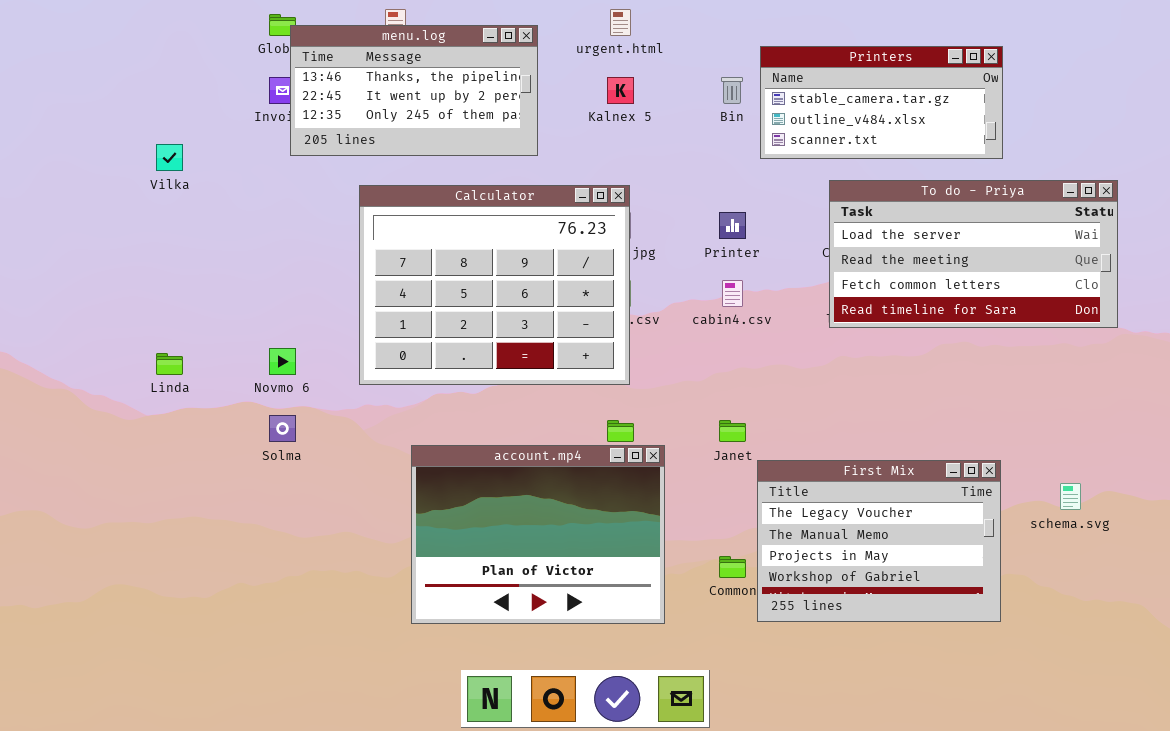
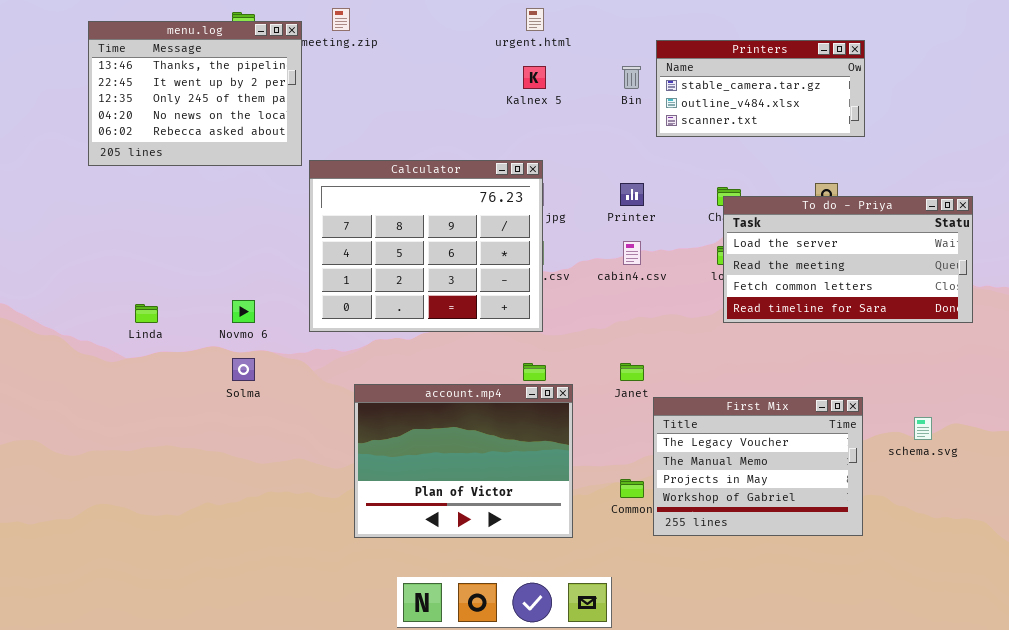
menu.log: [290,25,538,156] -> [88,21,302,166], moved, resized
To do - Priya: [829,180,1118,328] -> [723,196,973,323], moved

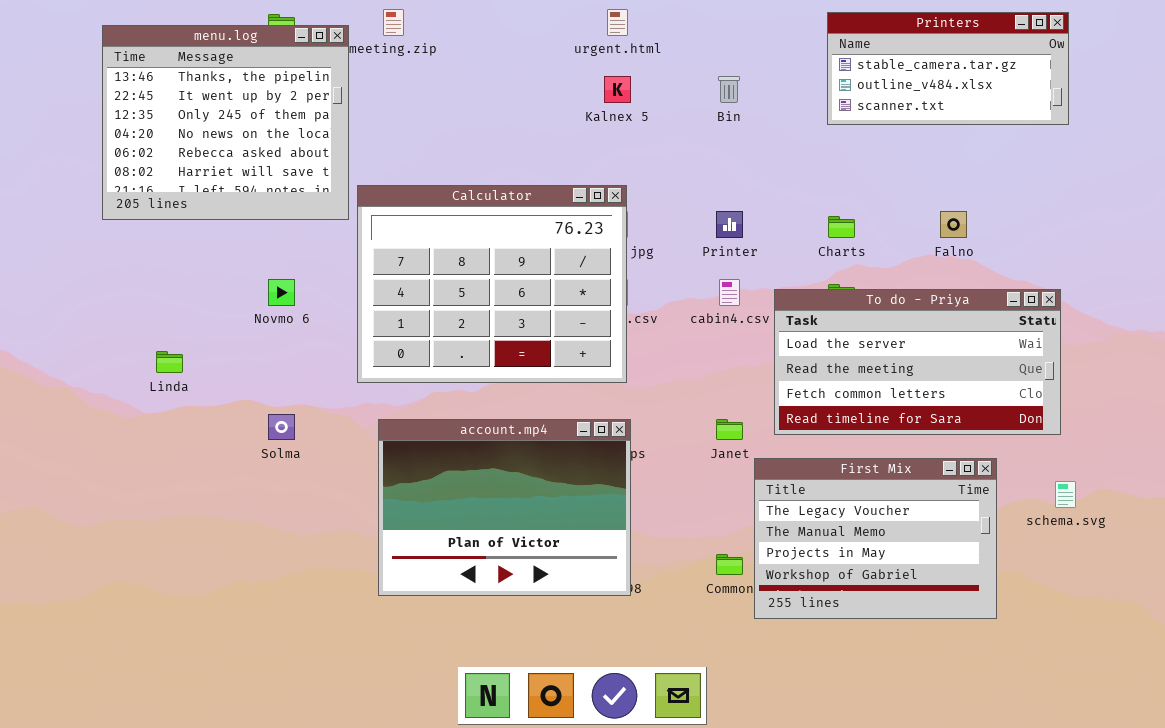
menu.log: [88,21,302,166] -> [102,25,349,220], resized
Printers: [656,40,865,137] -> [827,12,1069,125], moved
To do - Priya: [723,196,973,323] -> [774,289,1061,435], moved
Novmo 6: [232,300,255,323] -> [268,279,295,306], moved
account.mp4: [354,384,573,538] -> [378,419,631,596], moved

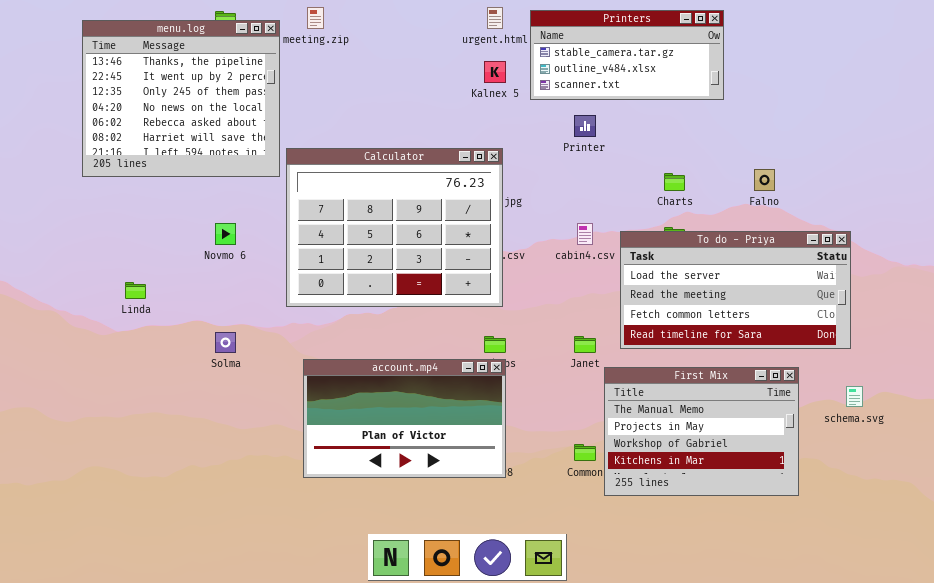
Printers: [827,12,1069,125] -> [530,10,724,100], moved
Printer: [716,211,743,238] -> [574,115,596,137], moved
account.mp4: [378,419,631,596] -> [303,359,506,478], resized
First Mix: [754,458,997,619] -> [604,367,799,496], scrolled down 1 row

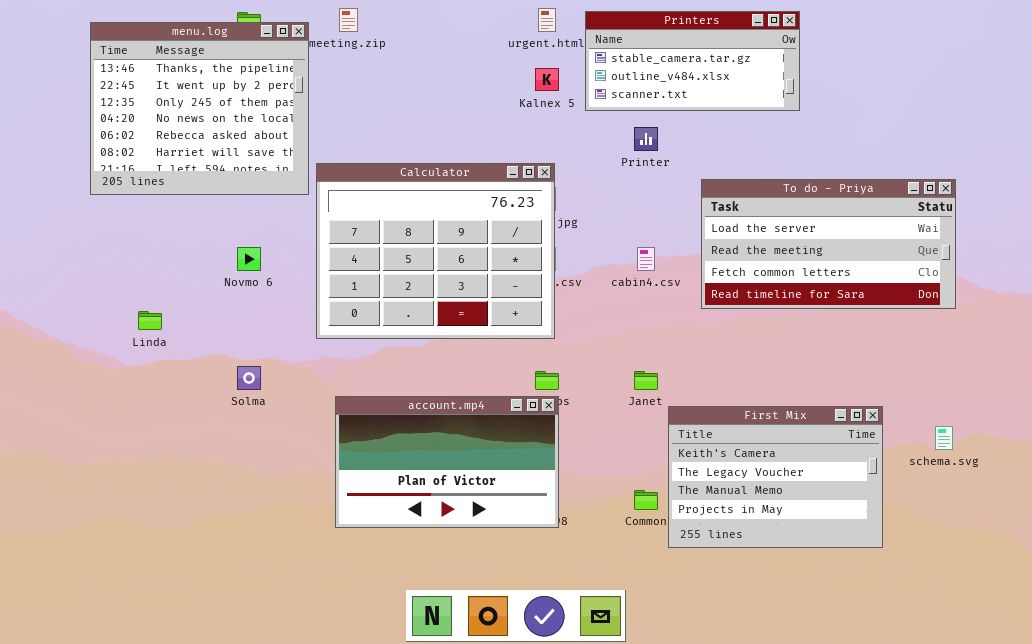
To do - Priya: [620,231,851,349] -> [701,179,956,309], moved
First Mix: [604,367,799,496] -> [668,406,883,548], scrolled up 2 rows

